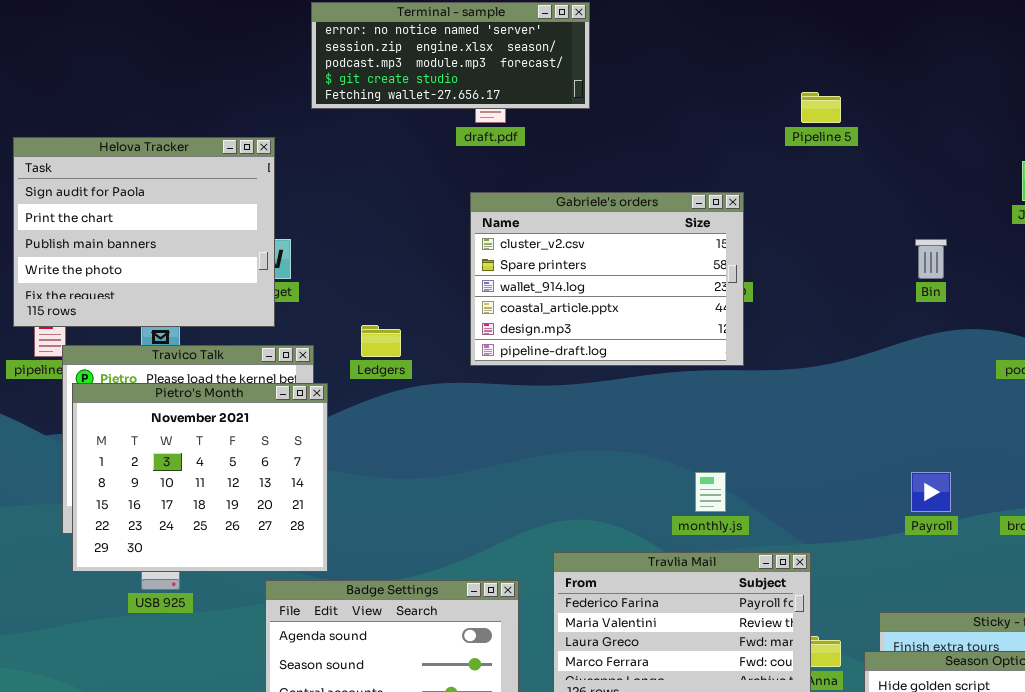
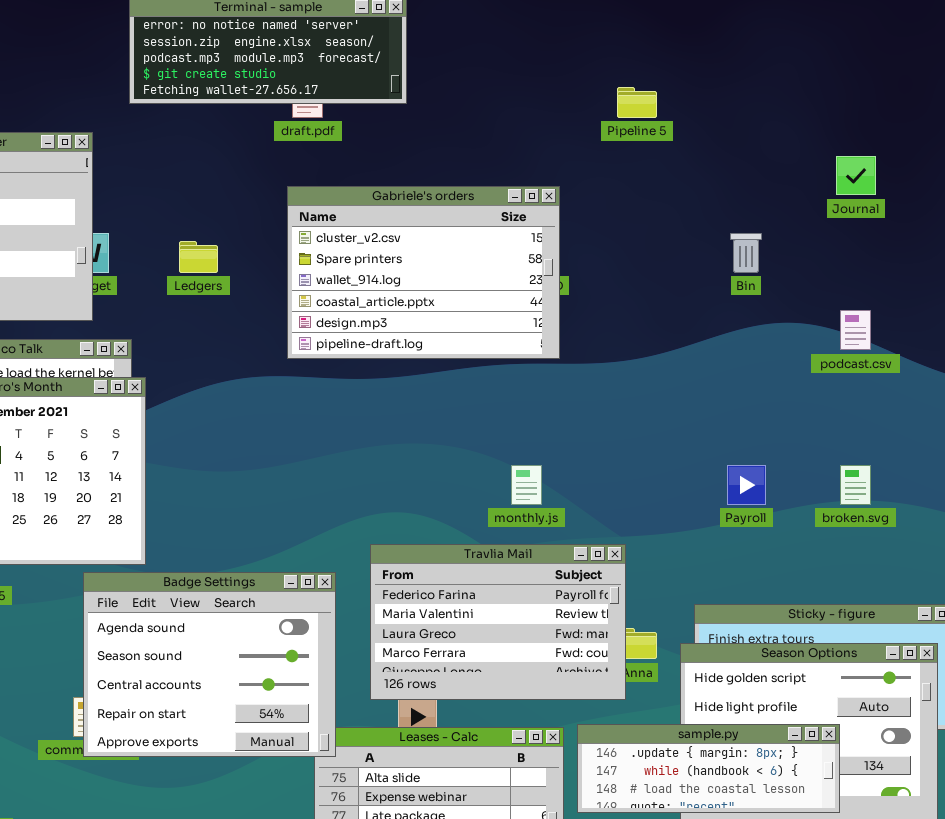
Ledgers: [361,325,401,357] -> [179,241,218,273], moved

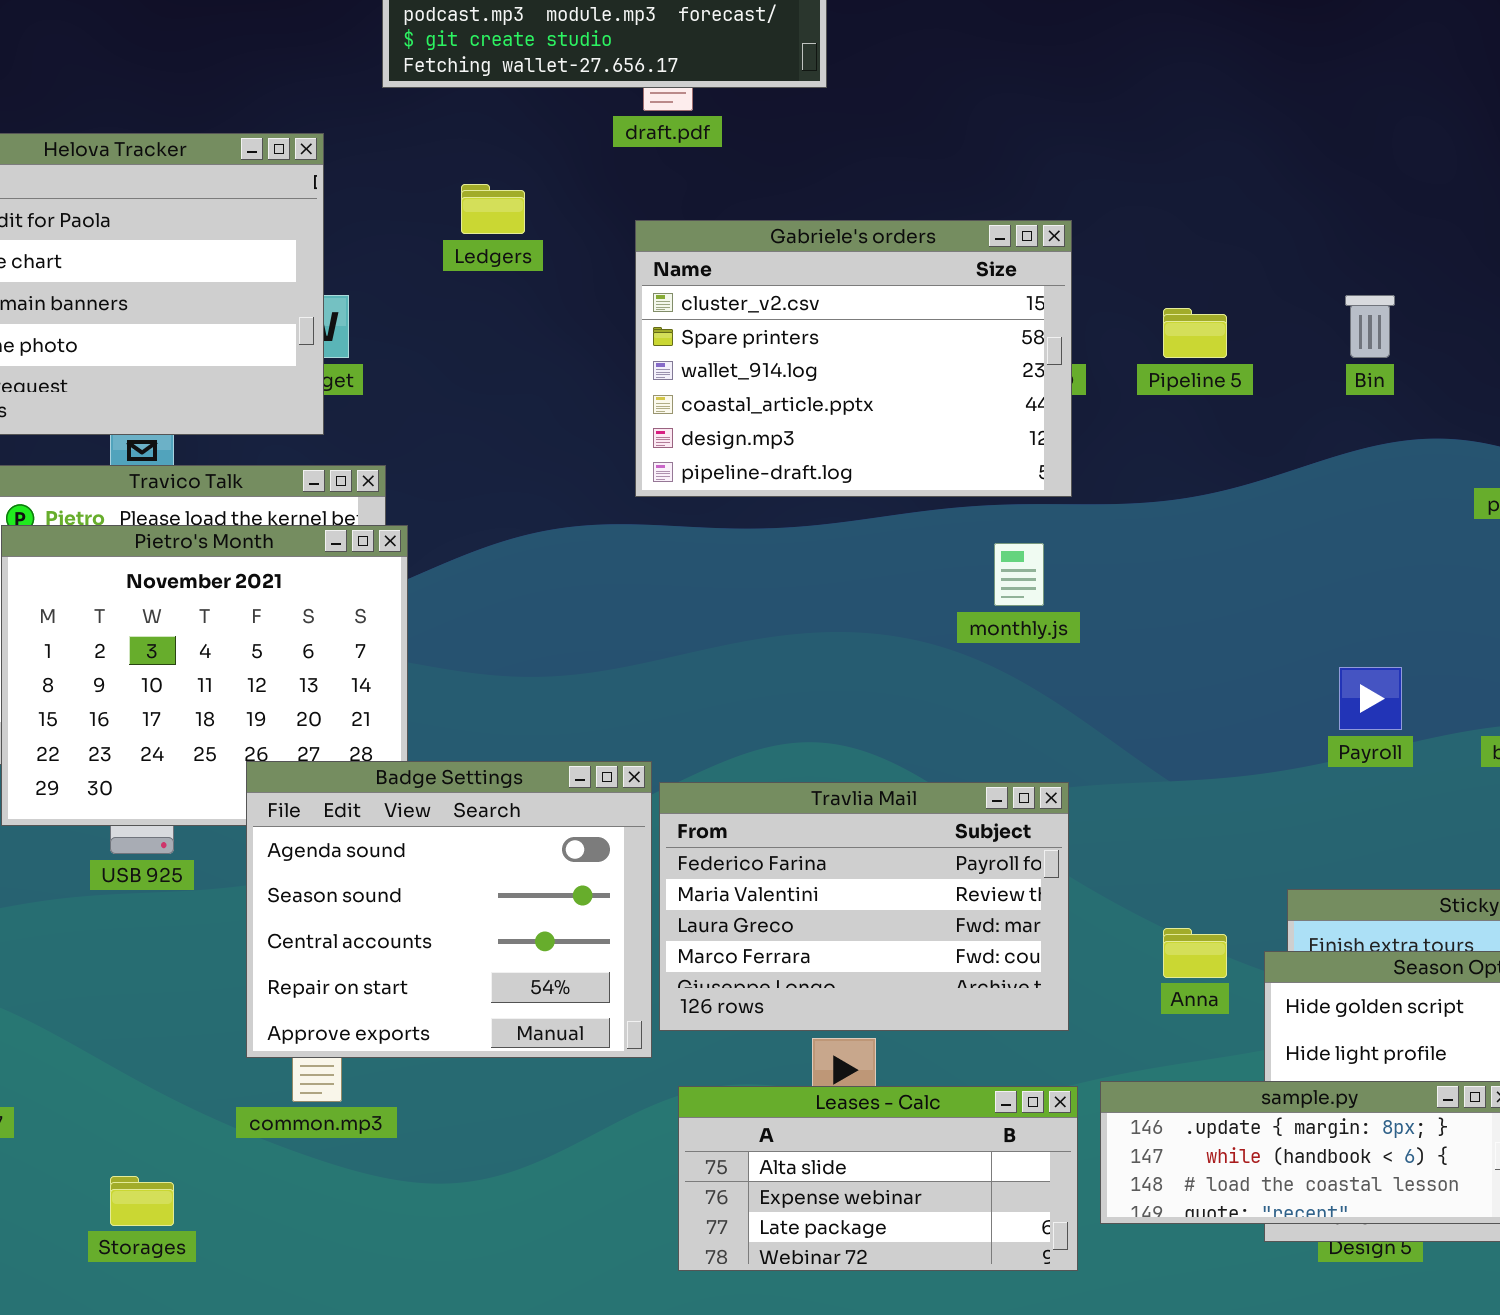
Pipeline 5: [617,87,657,118] -> [1163,308,1227,358], moved
Ledgers: [179,241,218,273] -> [461,184,525,234], moved
monthly.js: [511,465,542,505] -> [994,543,1044,606], moved
Travlia Mail: [370,544,626,700] -> [659,782,1069,1031], moved
Badge Settings: [83,572,336,757] -> [246,761,652,1058], moved

